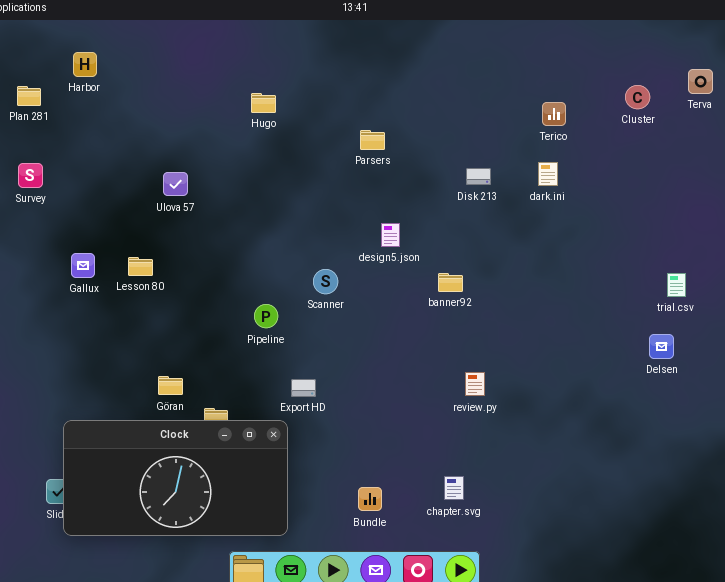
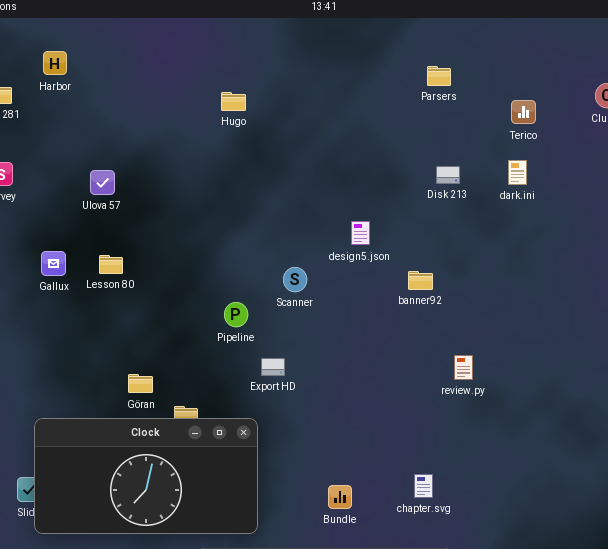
Parsers: [360,130,385,150] -> [427,66,451,86], moved
Ulova 57: [163,172,188,196] -> [90,170,115,195], moved
review.py: [465,372,485,396] -> [454,355,473,380], moved
Export HD: [291,379,316,397] -> [261,358,285,376], moved

